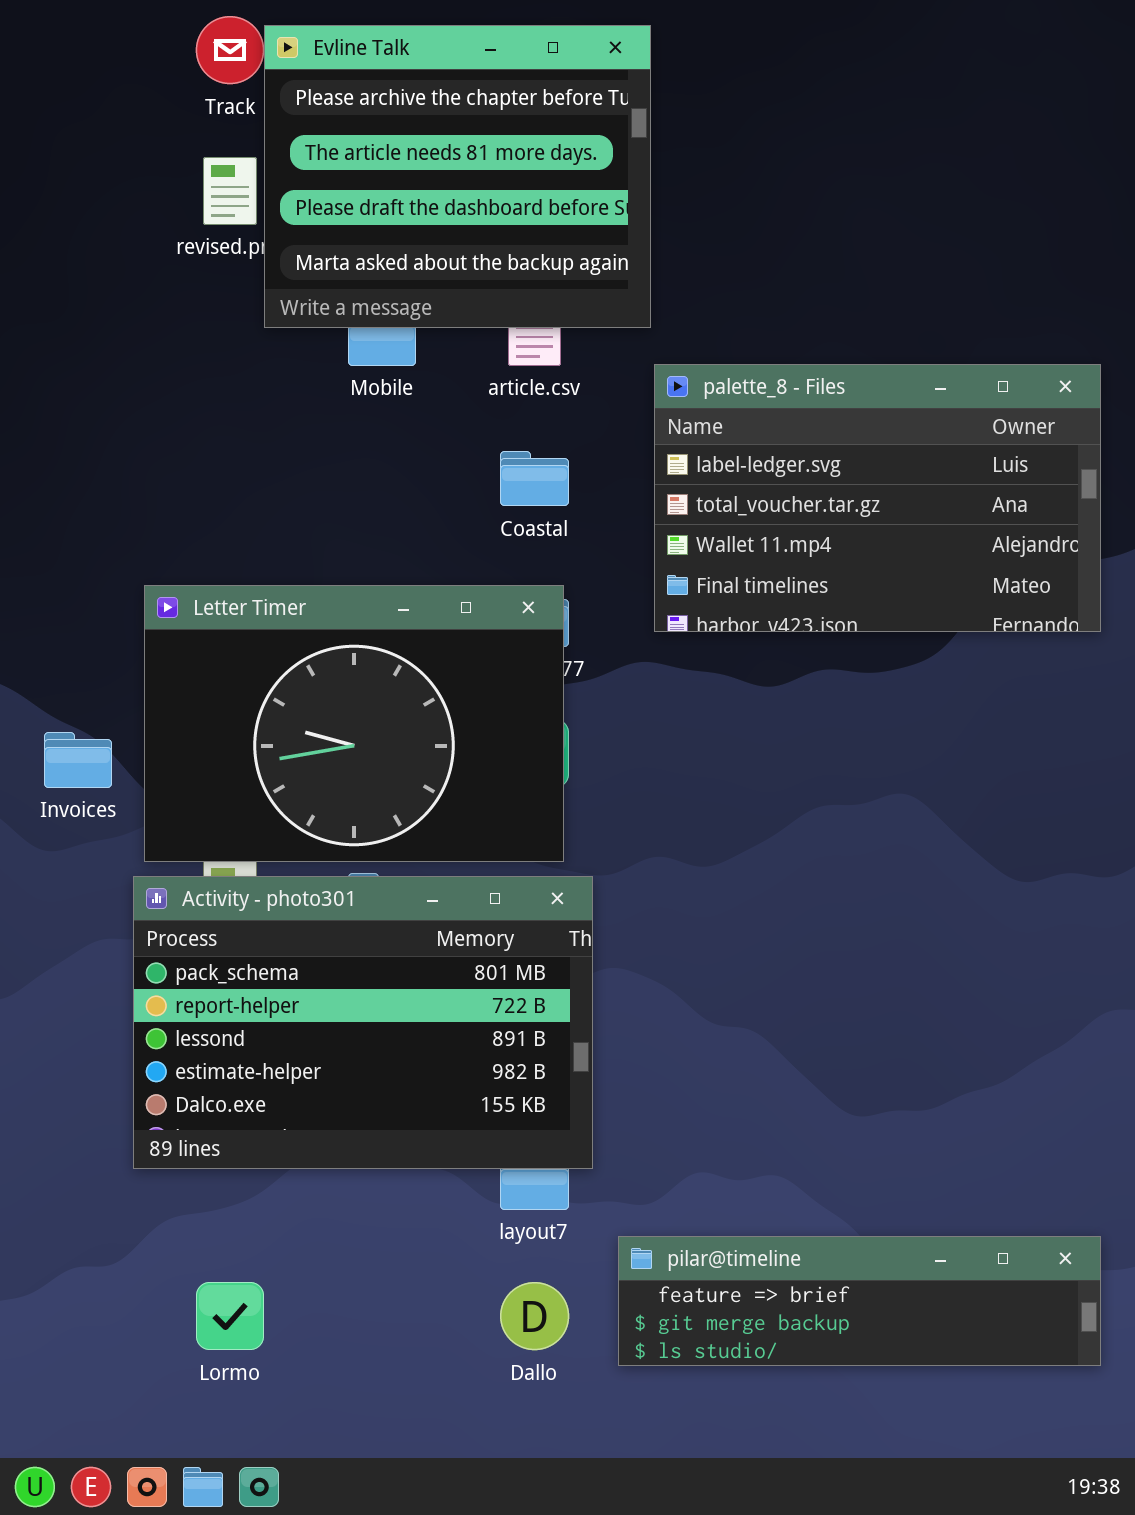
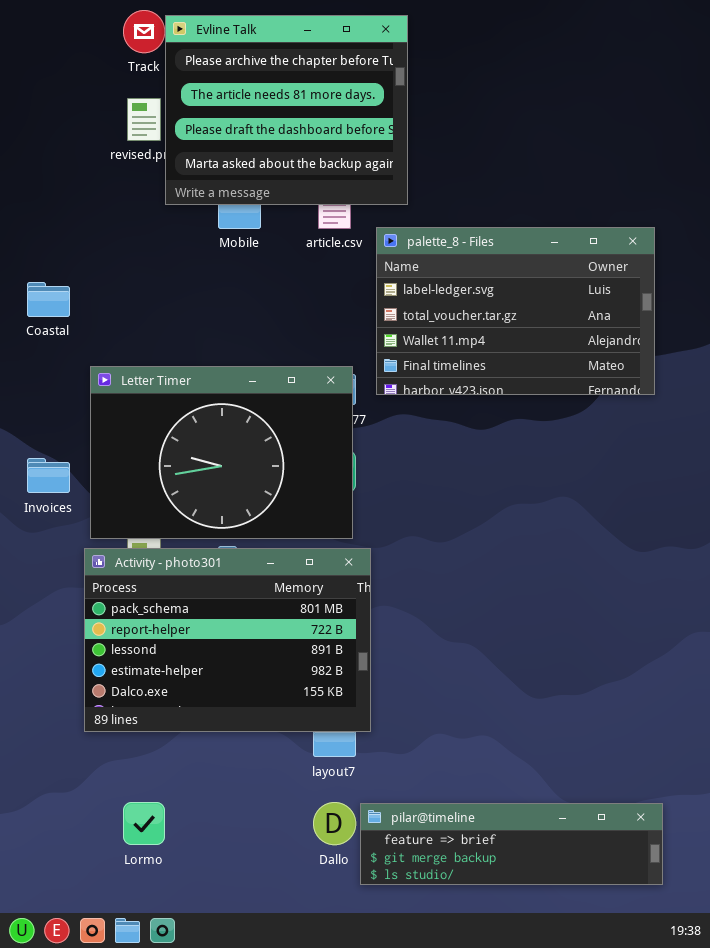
palette_8 - Files: [654,364,1101,632] -> [376,227,655,395], moved
Coastal: [500,451,569,506] -> [27,282,70,317], moved
pilar@timeline: [618,1236,1101,1366] -> [360,803,663,885], moved

